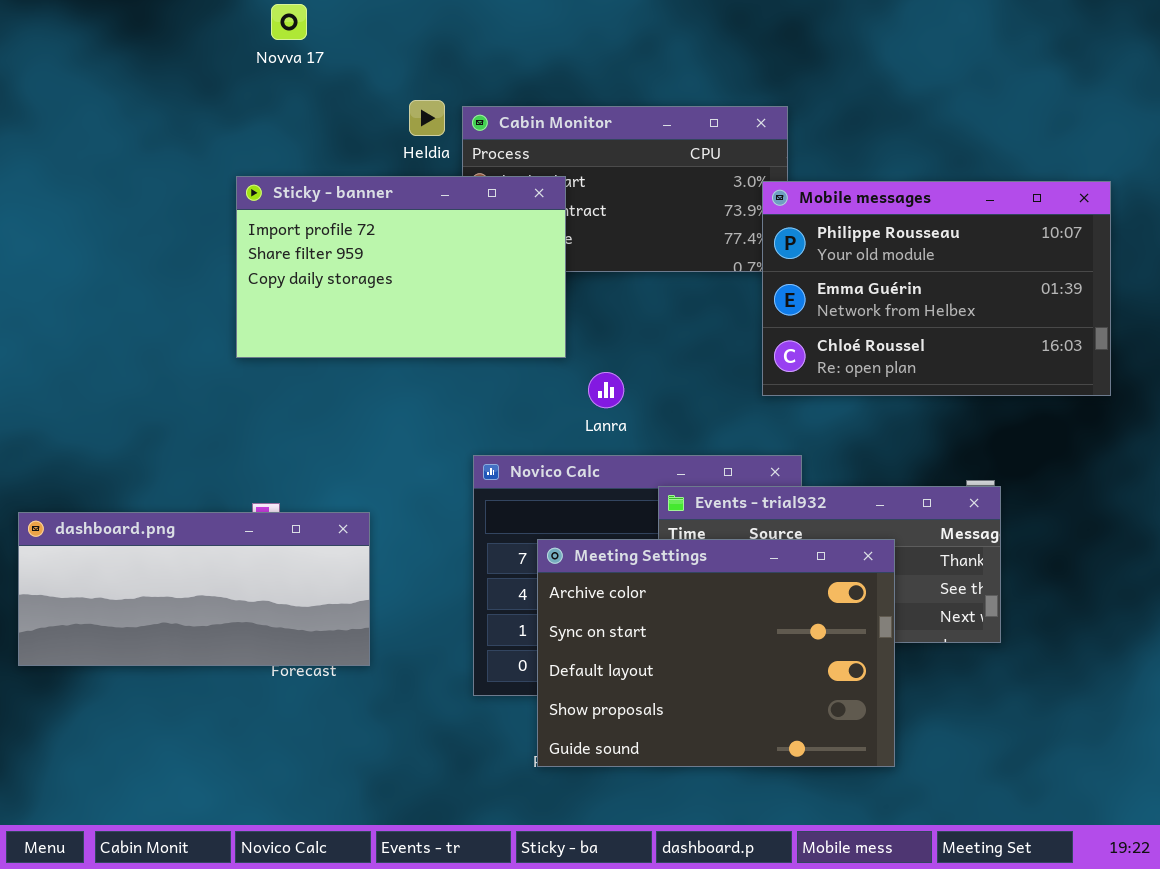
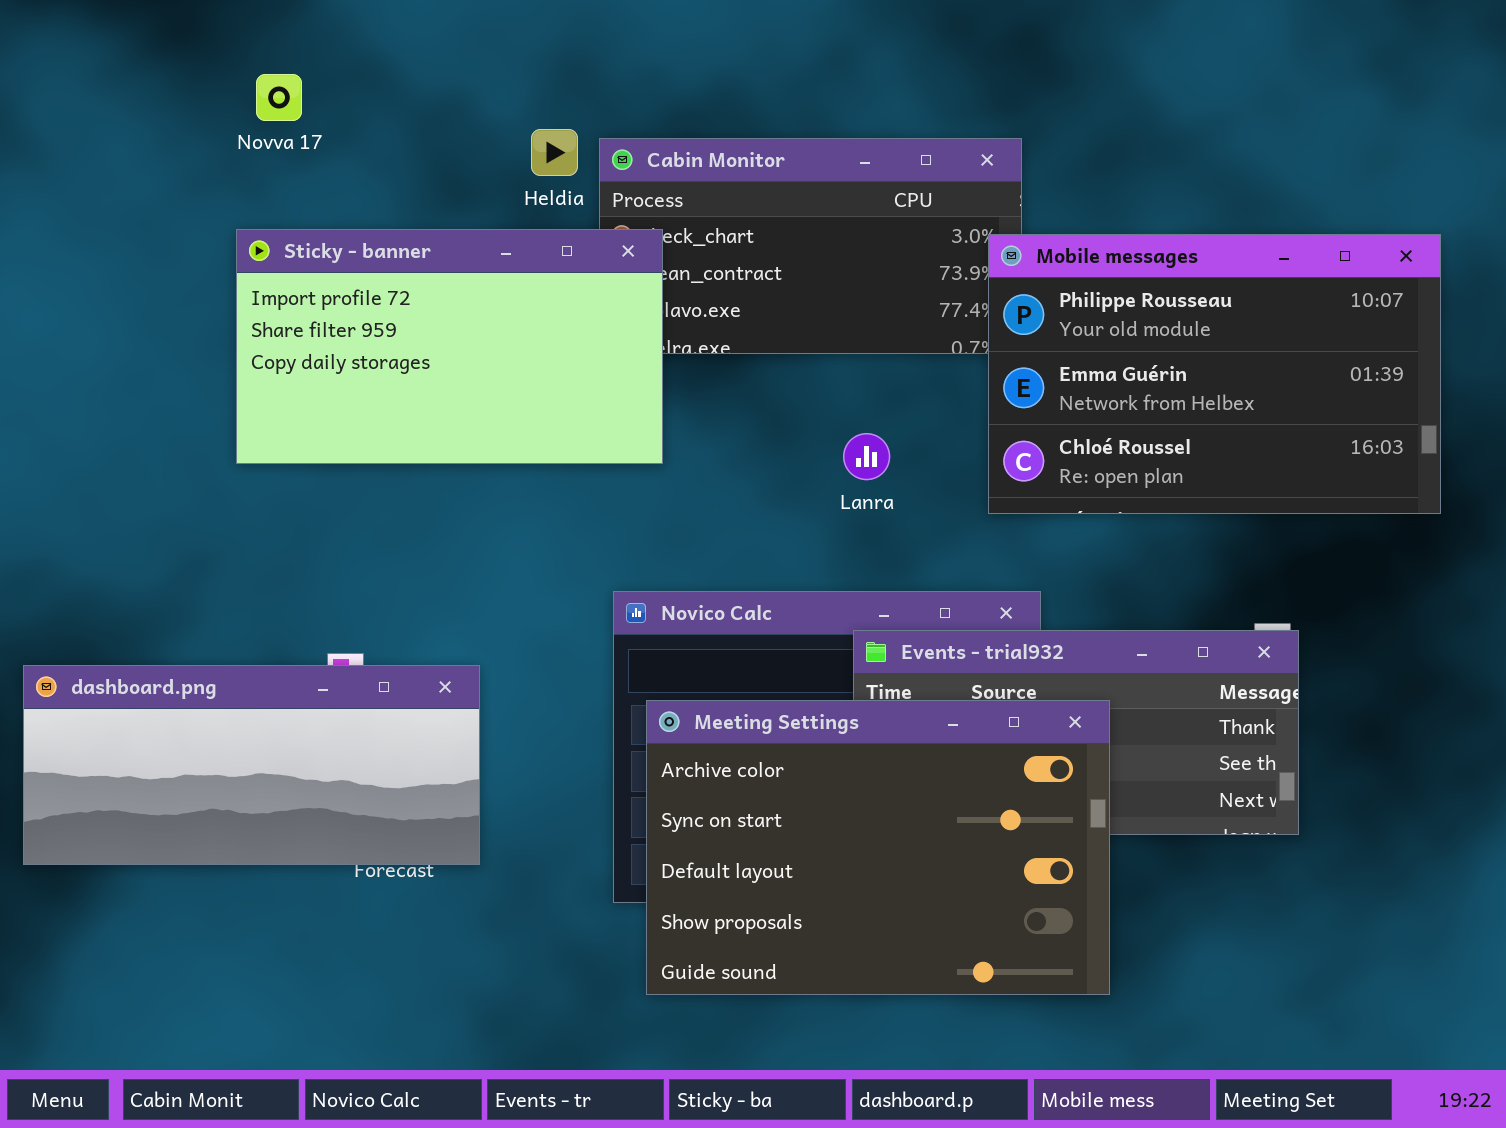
Novva 17: [271,4,307,40] -> [256,74,302,121], moved
Sticky - banner: [236,176,566,358] -> [236,229,663,464], moved
Lanra: [588,372,624,408] -> [843,433,890,480], moved
Meeting Settings: [537,539,895,767] -> [646,700,1110,995], moved

